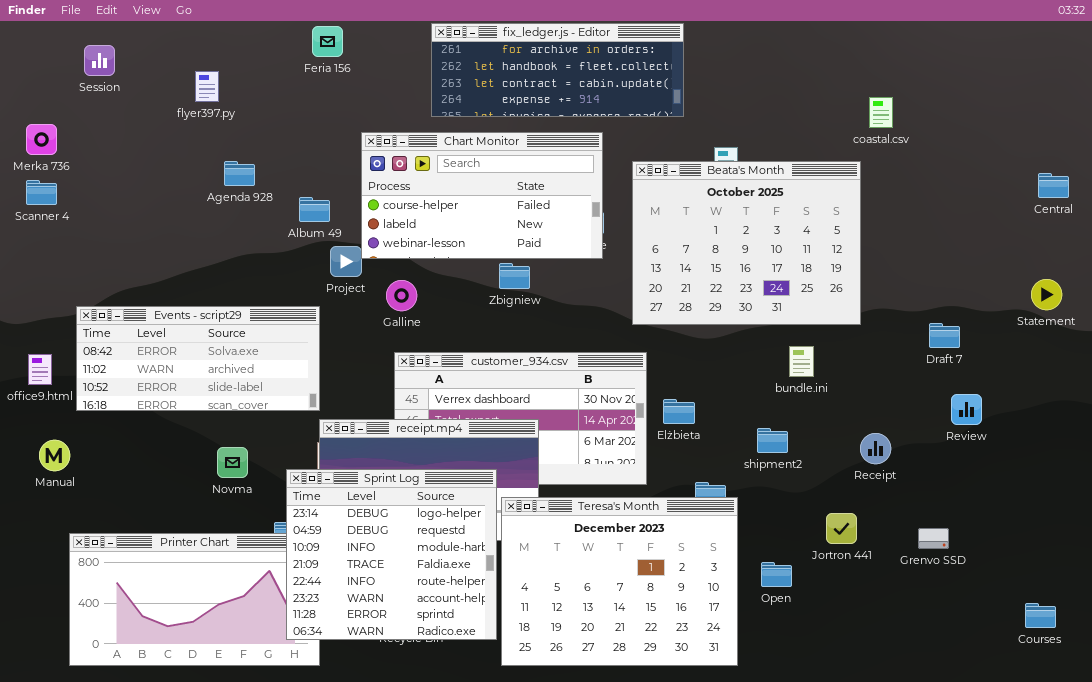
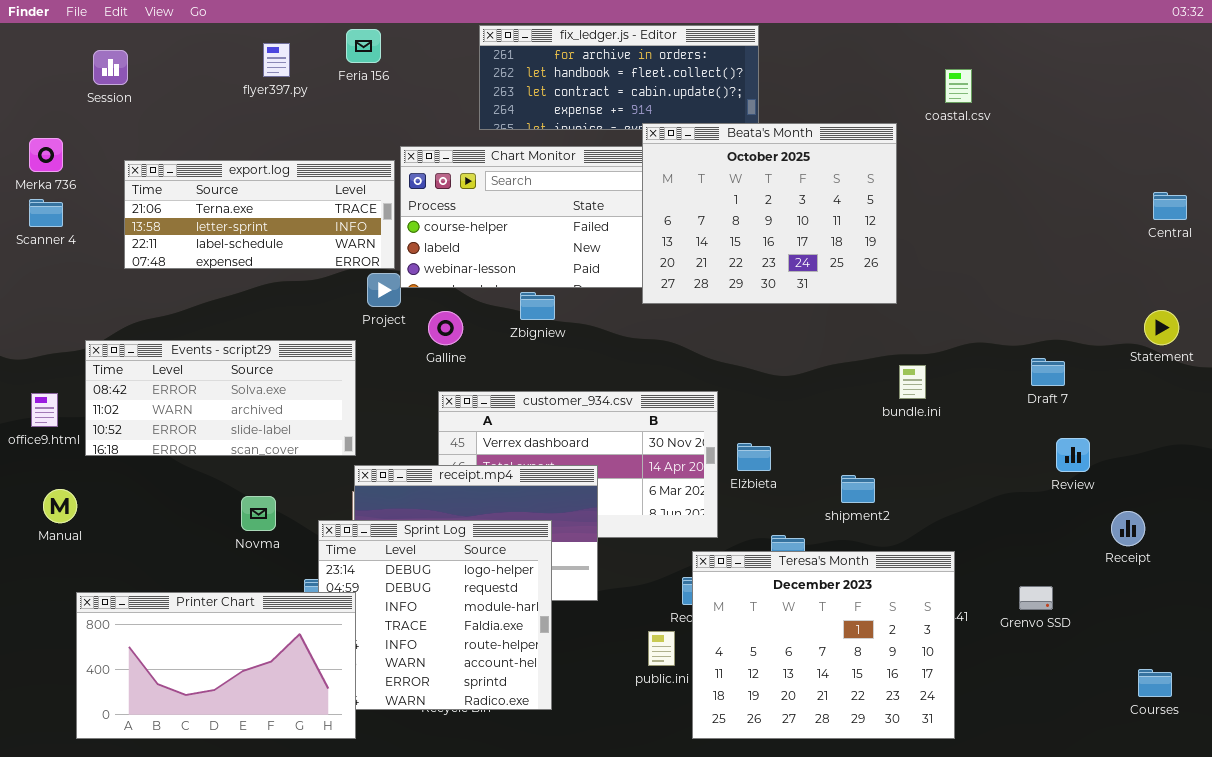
flyer397.py: [195,71,219,102] -> [263,43,290,77], moved
coastal.csv: [869,97,893,128] -> [945,69,972,103], moved
export.log: none -> [124,160,395,269], opened
Beata's Month: [632,161,861,325] -> [642,123,897,304], moved
Zbigniew: [499,263,530,289] -> [520,292,555,320], moved
bundle.ini: [789,346,814,377] -> [899,365,926,399], moved
Receipt: [860,433,891,464] -> [1111,511,1145,546], moved
Teresa's Month: [501,497,738,666] -> [692,551,955,739], moved
Printer Chart: [69,533,320,666] -> [76,592,356,739], raised

